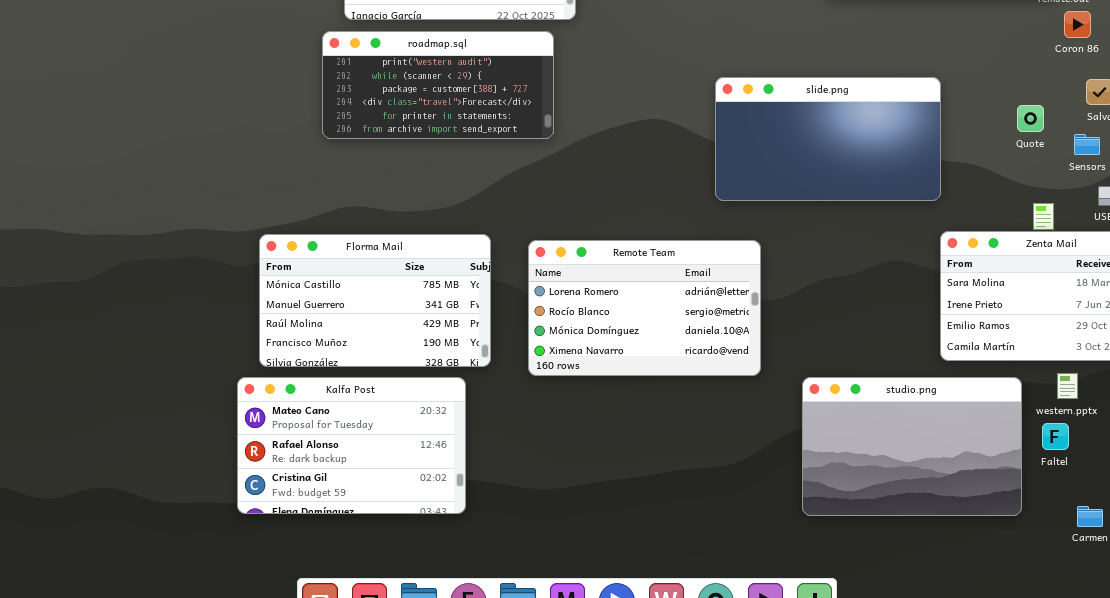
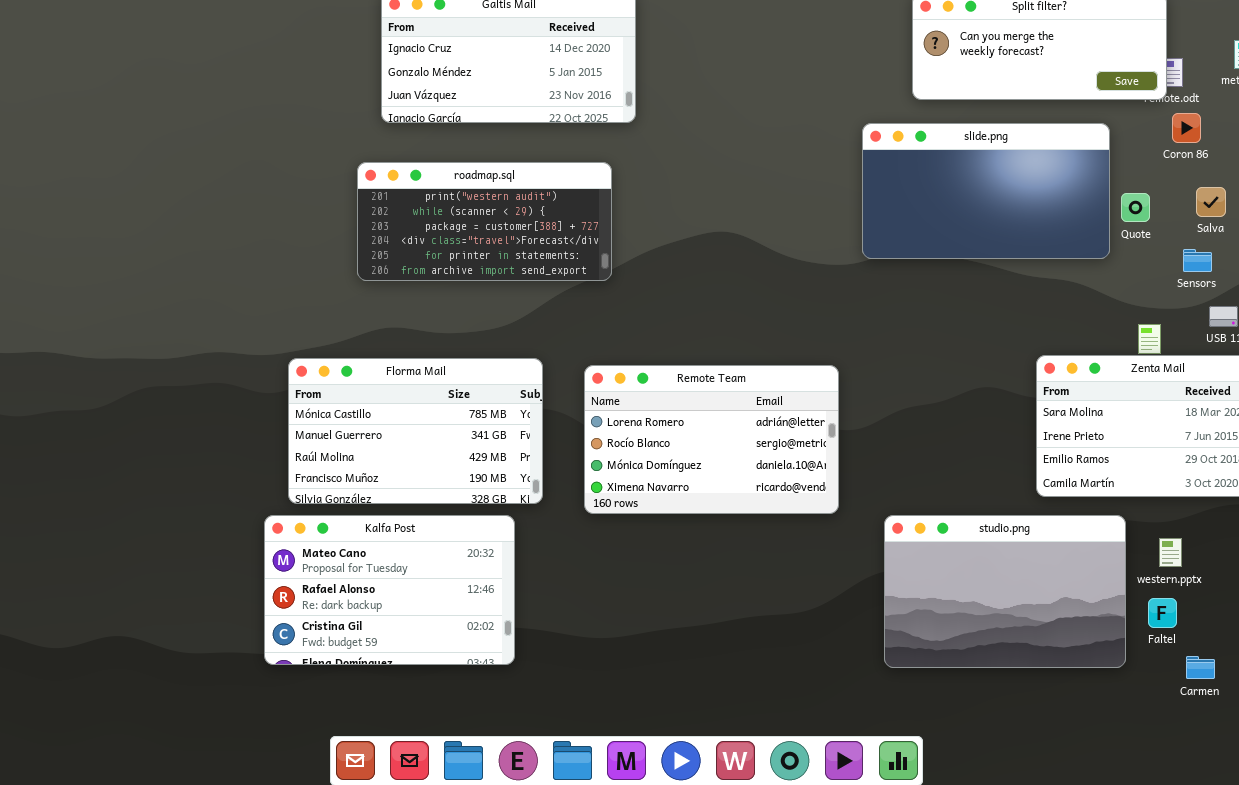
roadmap.sql: [322,31,554,139] -> [357,162,612,281], moved
slide.png: [715,77,941,201] -> [862,123,1110,259], moved
Quote: [1017,105,1044,132] -> [1121,193,1150,222], moved
western.pptx: [1057,373,1078,399] -> [1159,538,1182,567], moved
Faltel: [1042,423,1069,450] -> [1148,598,1177,628], moved

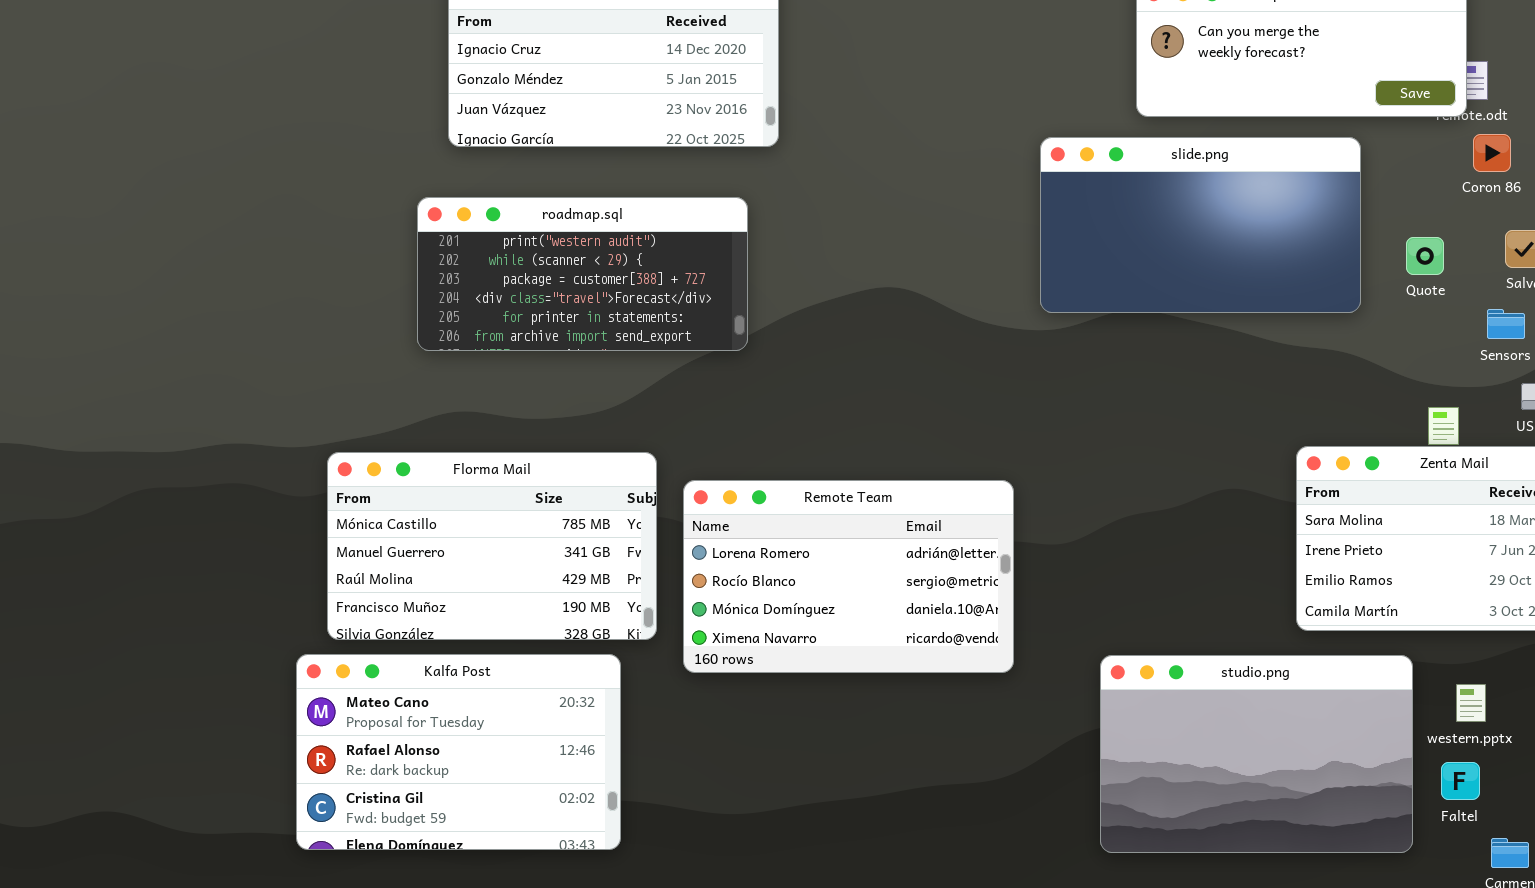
slide.png: [862,123,1110,259] -> [1040,137,1361,313], moved
Remote Team: [584,365,839,514] -> [683,480,1014,673], moved

